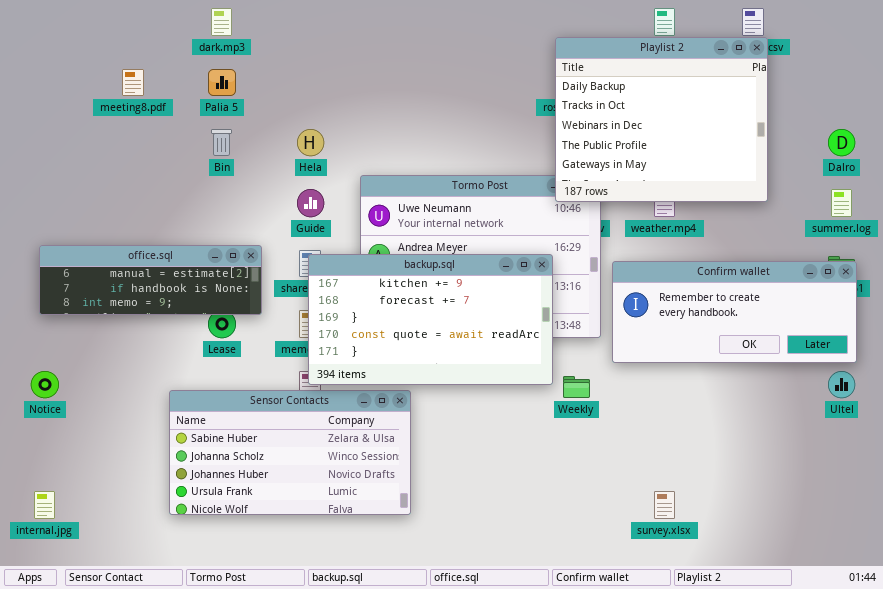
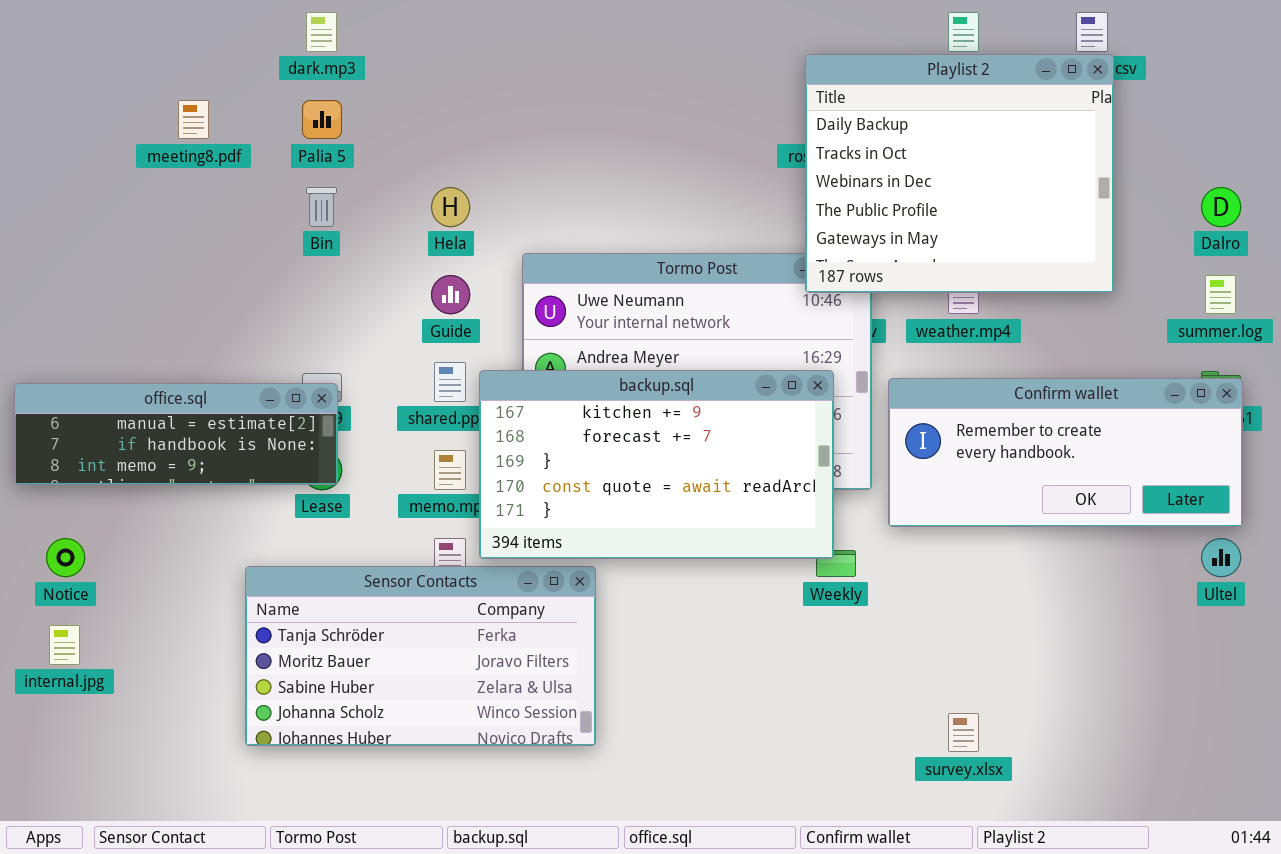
office.sql: [39,245,262,315] -> [14,383,338,485], moved
backup.sql: [308,254,553,385] -> [479,370,834,559], moved
Sensor Contacts: [169,390,411,515] -> [245,566,596,746], scrolled up 2 rows
internal.jpg: [34,491,55,519] -> [49,625,80,665], moved

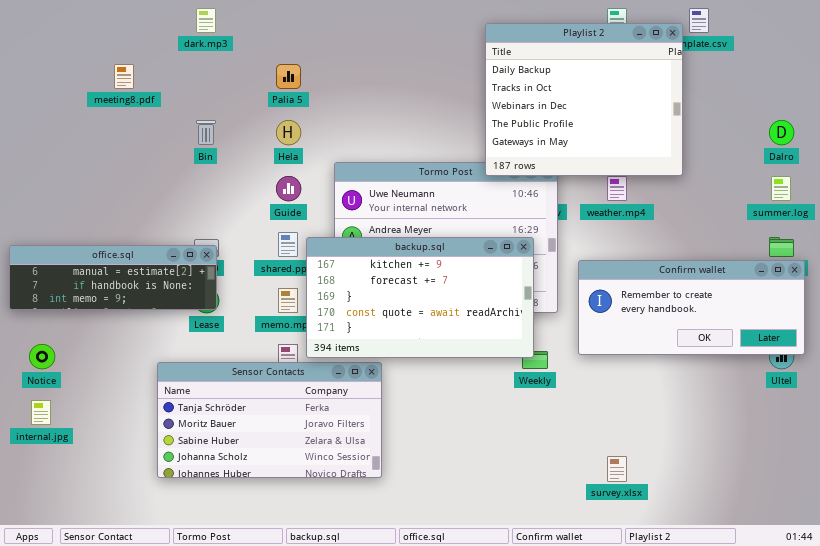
Playlist 2: [805,54,1114,293] -> [485,23,683,176], moved
Palia 5: [302,100,342,139] -> [276,64,301,89], moved
Confirm wallet: [888,378,1243,527] -> [578,260,805,355], moved

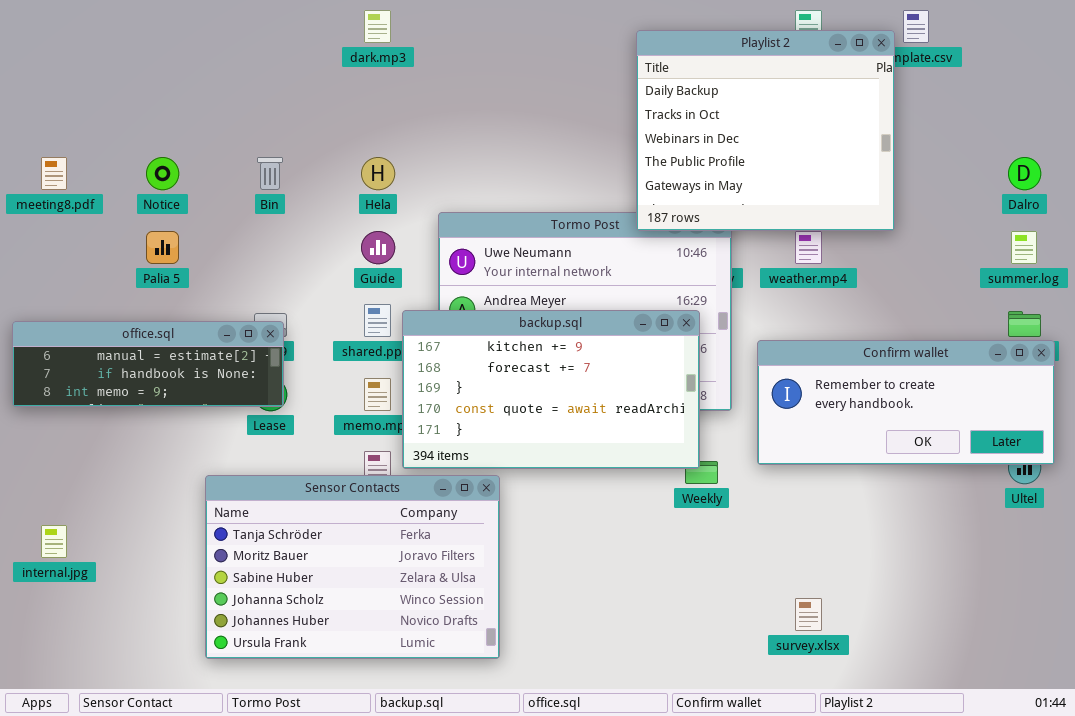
dark.mp3: [196,8,216,33] -> [364,10,391,43], moved
meeting8.pdf: [114,64,134,89] -> [41,157,67,190], moved
Palia 5: [276,64,301,89] -> [146,231,179,264], moved
Notice: [29,344,55,369] -> [146,157,179,190], moved
Sensor Contacts: [157,362,382,478] -> [205,475,500,659], resized

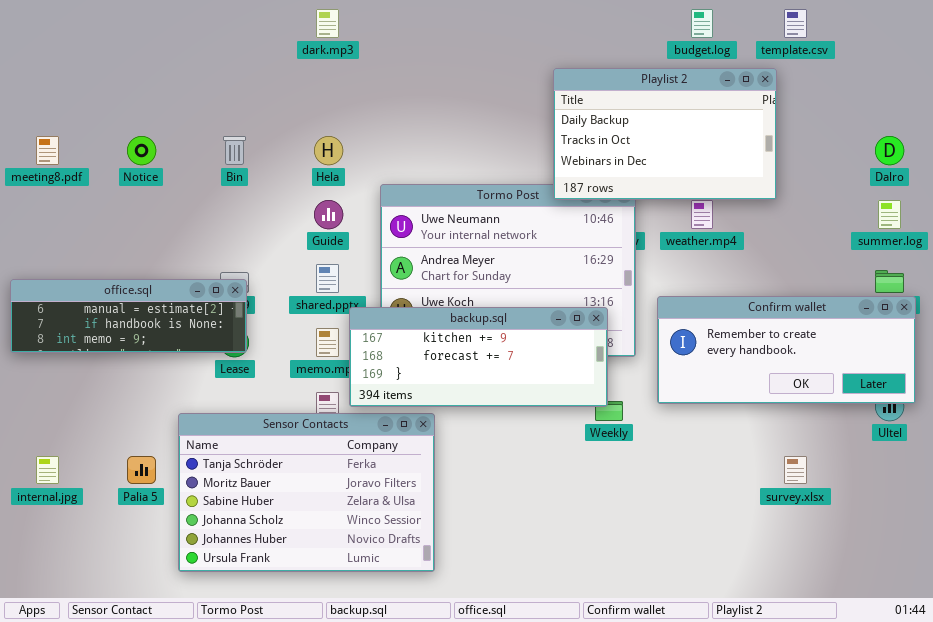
Playlist 2: [636,30,895,231] -> [553,68,777,200], resized
Palia 5: [146,231,179,264] -> [127,456,156,484], moved
backup.sql: [402,310,700,469] -> [349,307,608,407], resized
survey.xlsx: [795,598,822,631] -> [784,456,807,484], moved

